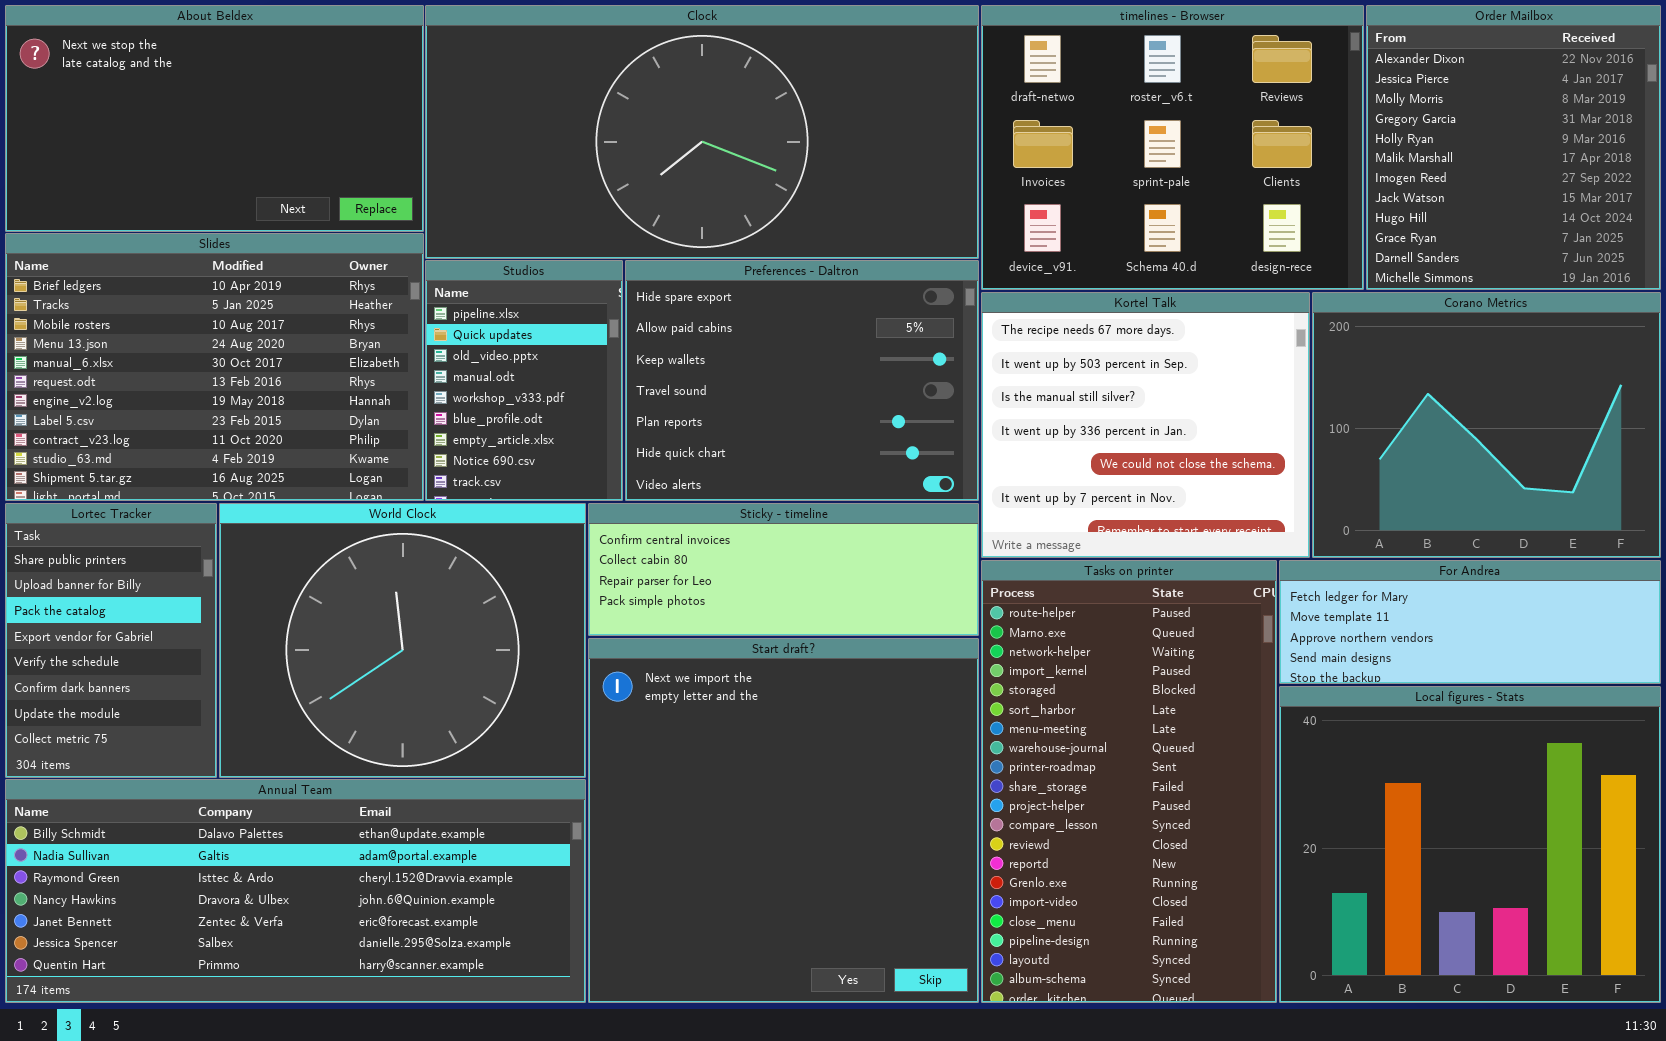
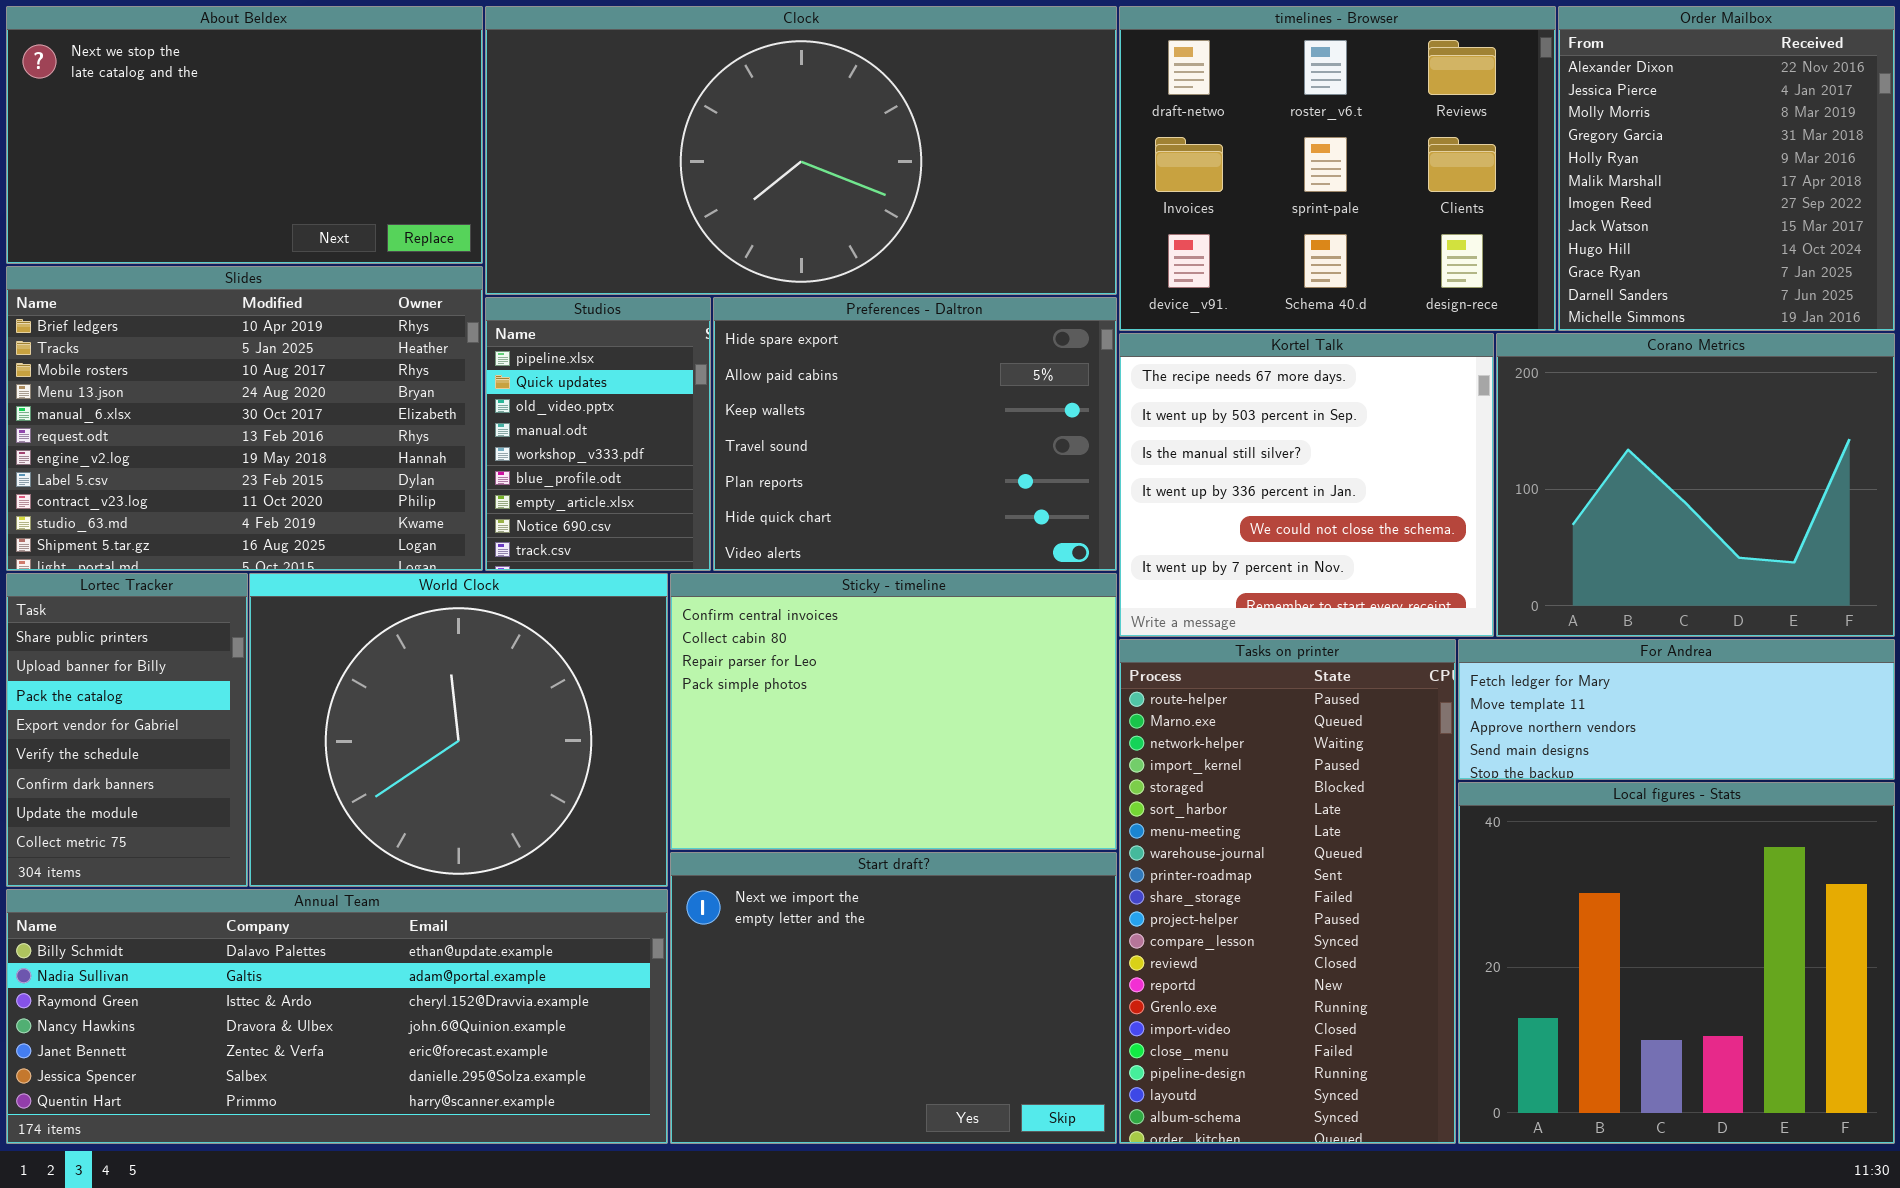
Sticky - timeline: [588,503,979,636] -> [670,573,1117,850], resized
Start draft?: [588,638,979,1003] -> [670,852,1117,1144], resized

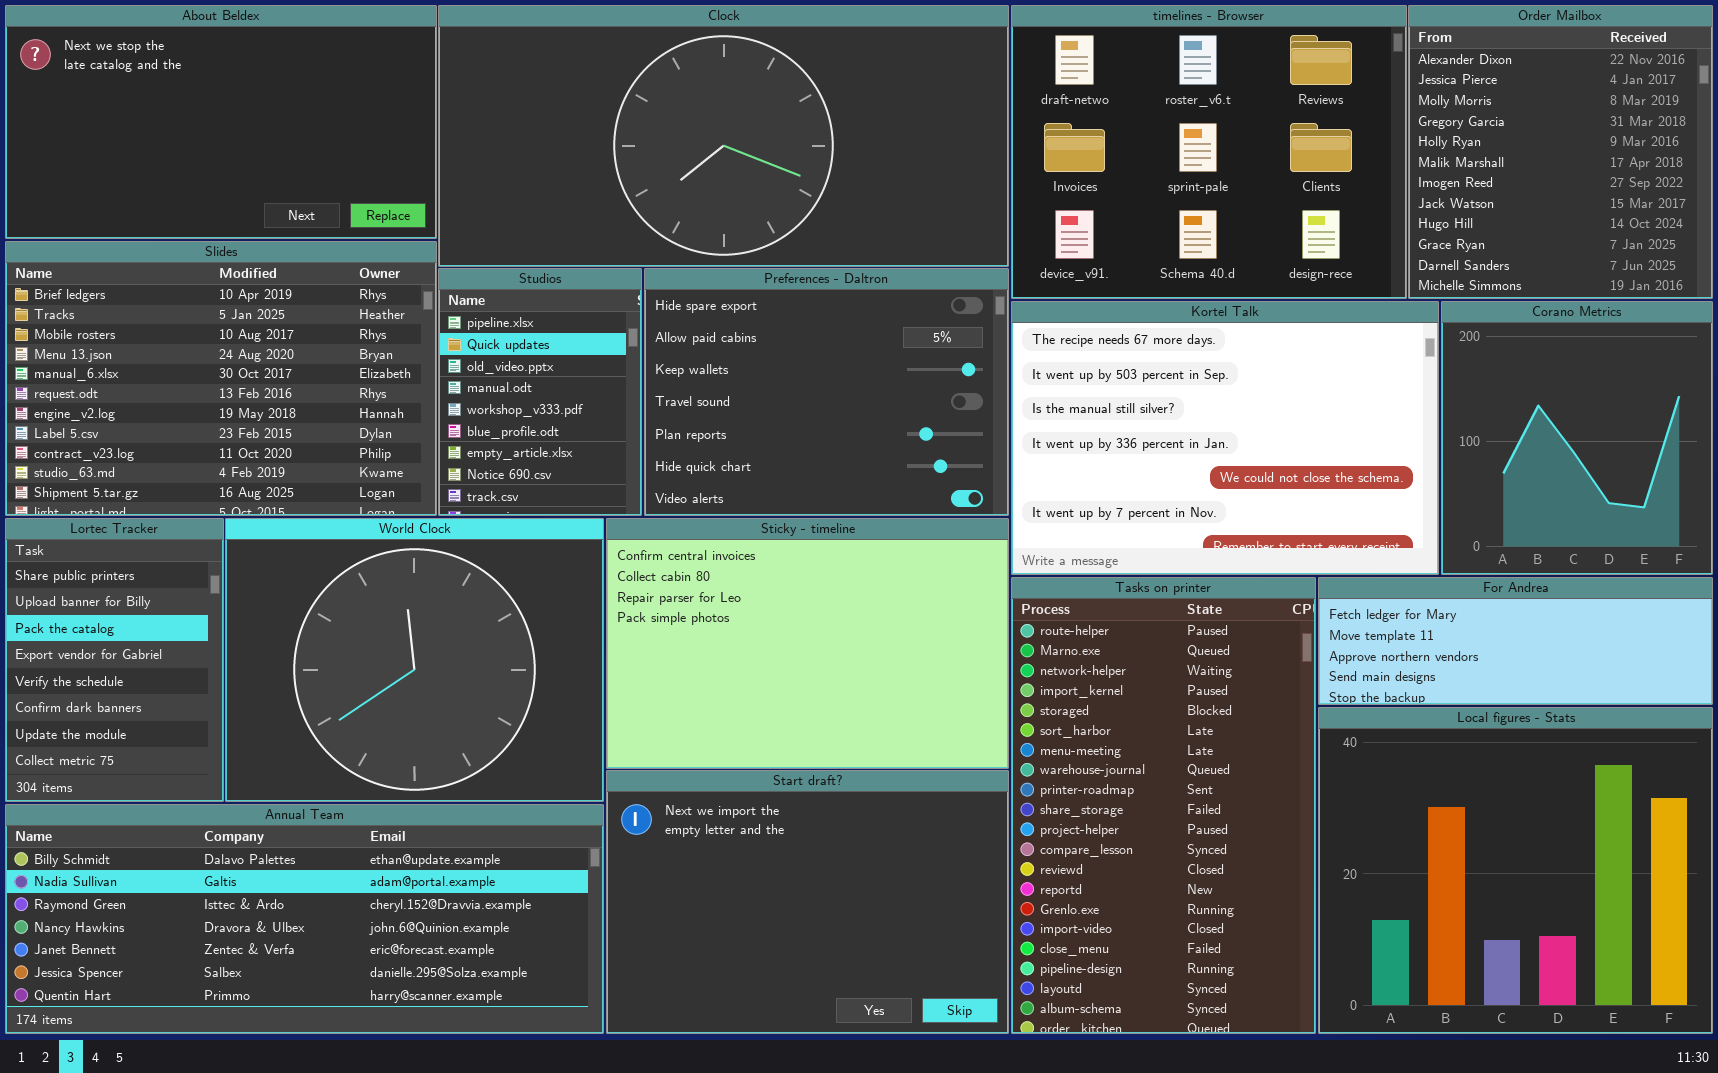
Kortel Talk: [1119,333,1494,637] -> [1011,301,1439,575], resized
Corano Metrics: [1496,333,1895,637] -> [1441,301,1713,575], resized

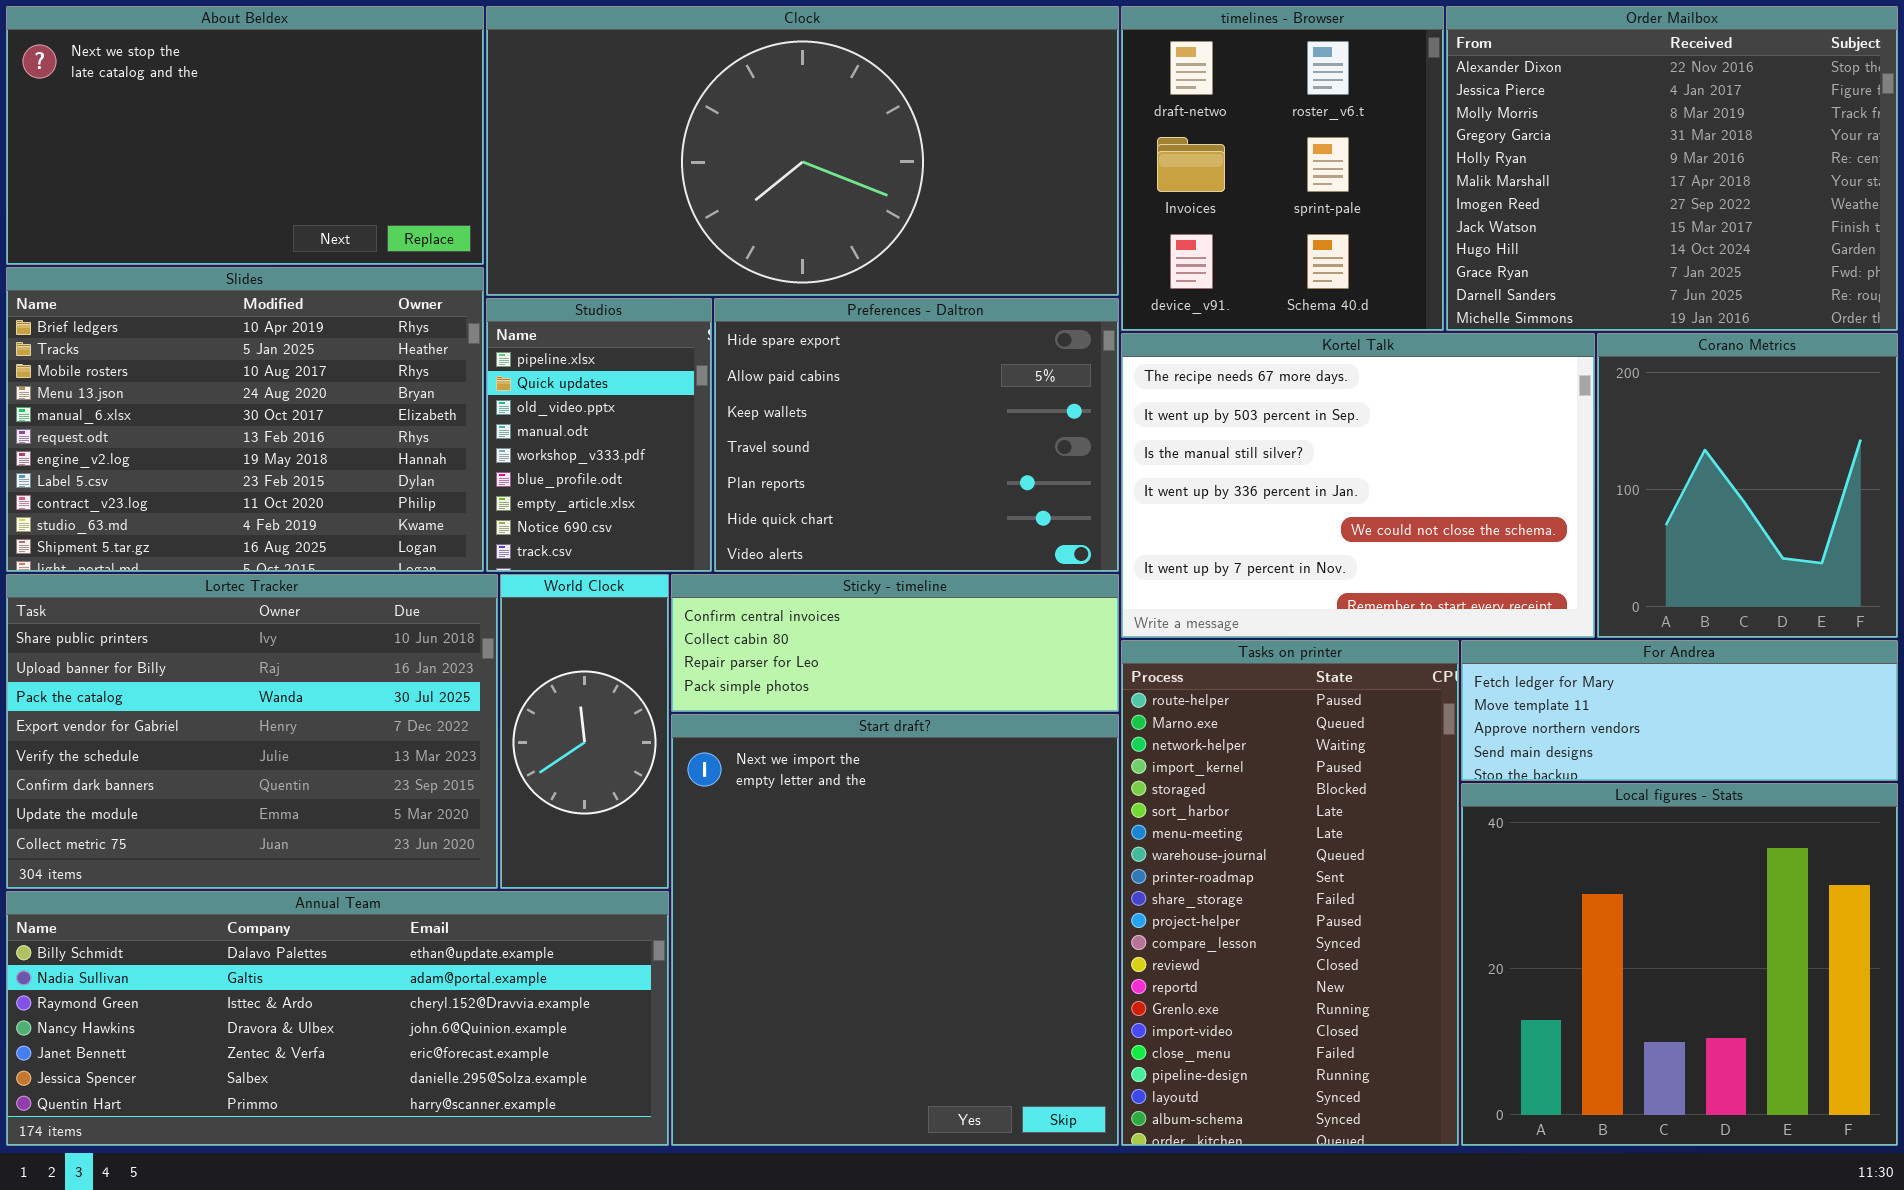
timelines - Browser: [1011,5,1407,299] -> [1121,6,1444,331], resized
Order Mailbox: [1408,5,1713,299] -> [1446,6,1898,331], resized
Lortec Tracker: [5,518,224,802] -> [6,574,498,889], resized
World Clock: [225,518,604,802] -> [500,574,669,889], resized
Sticky - timeline: [606,518,1009,769] -> [671,574,1119,712], resized
Start draft?: [606,770,1009,1034] -> [671,714,1119,1146], resized

